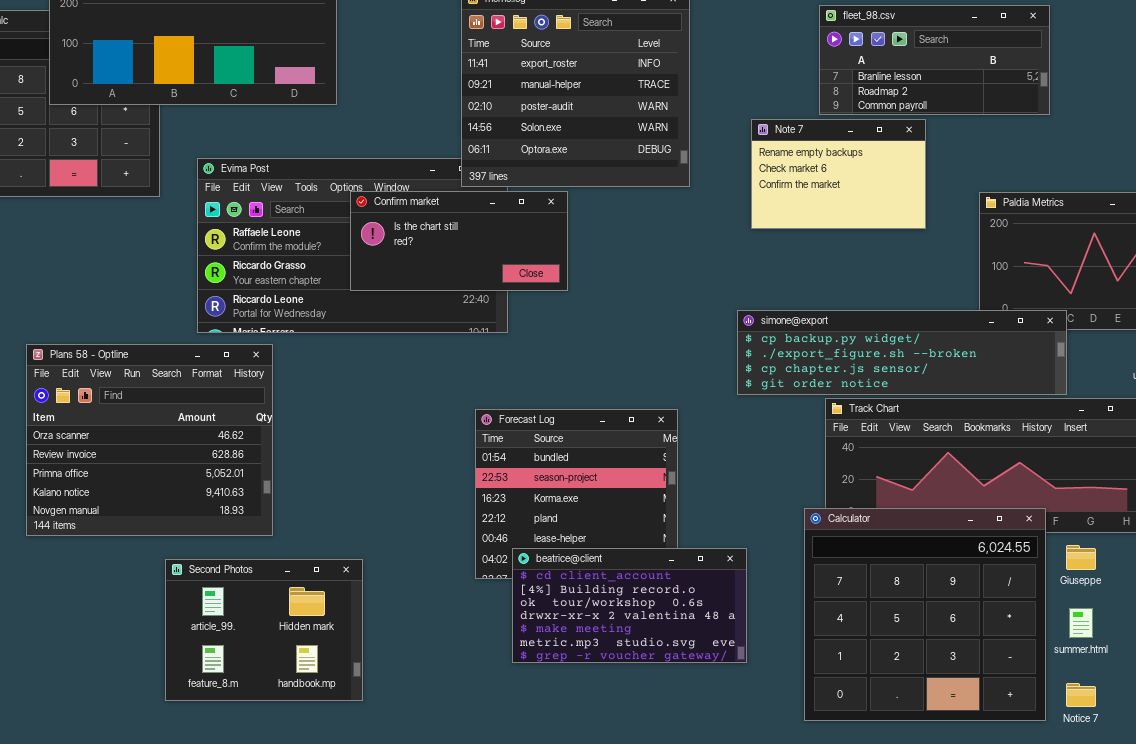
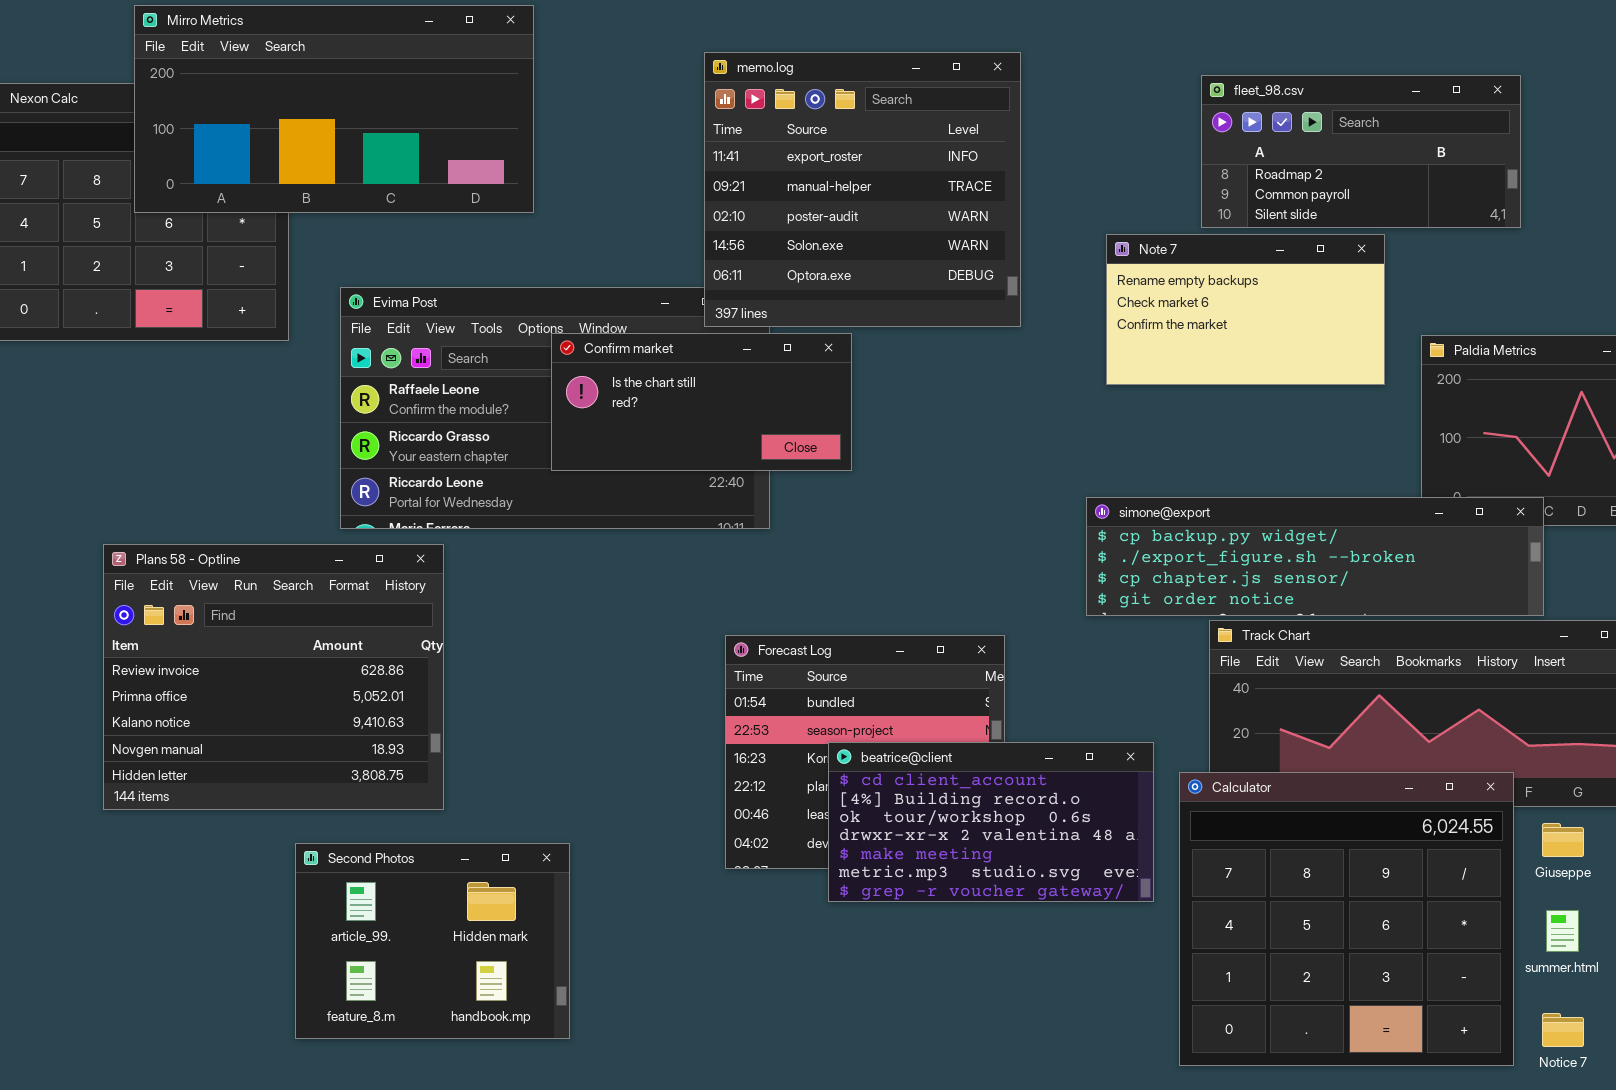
fleet_98.csv: [819,5,1050,115] -> [1201,75,1521,228], scrolled down 1 row
Note 7: [751,119,926,229] -> [1106,234,1385,385], resized
Plans 58 - Optline: [26,344,273,536] -> [103,544,444,810], scrolled down 1 row
beatrice@client: [512,548,747,663] -> [828,742,1154,902], moved

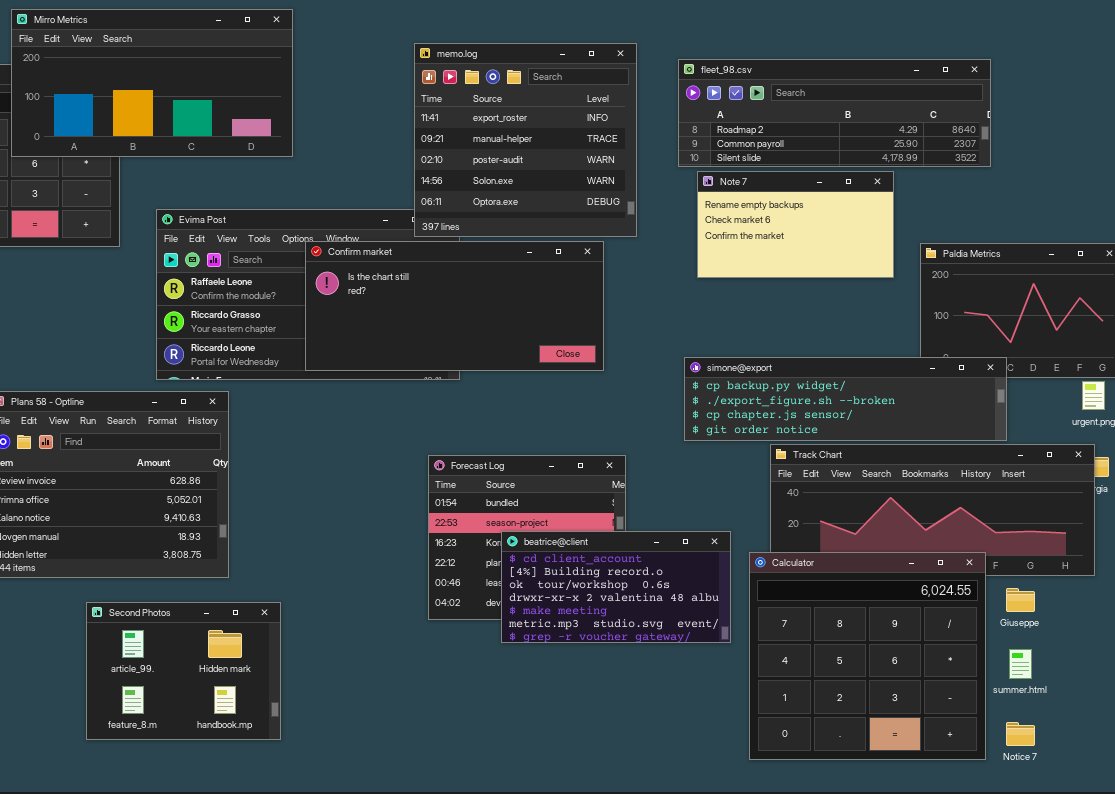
fleet_98.csv: [1201,75,1521,228] -> [678,59,991,167], resized
Confirm market: [551,333,852,471] -> [305,241,604,371], resized
Second Photos: [295,843,570,1039] -> [86,602,281,740], moved

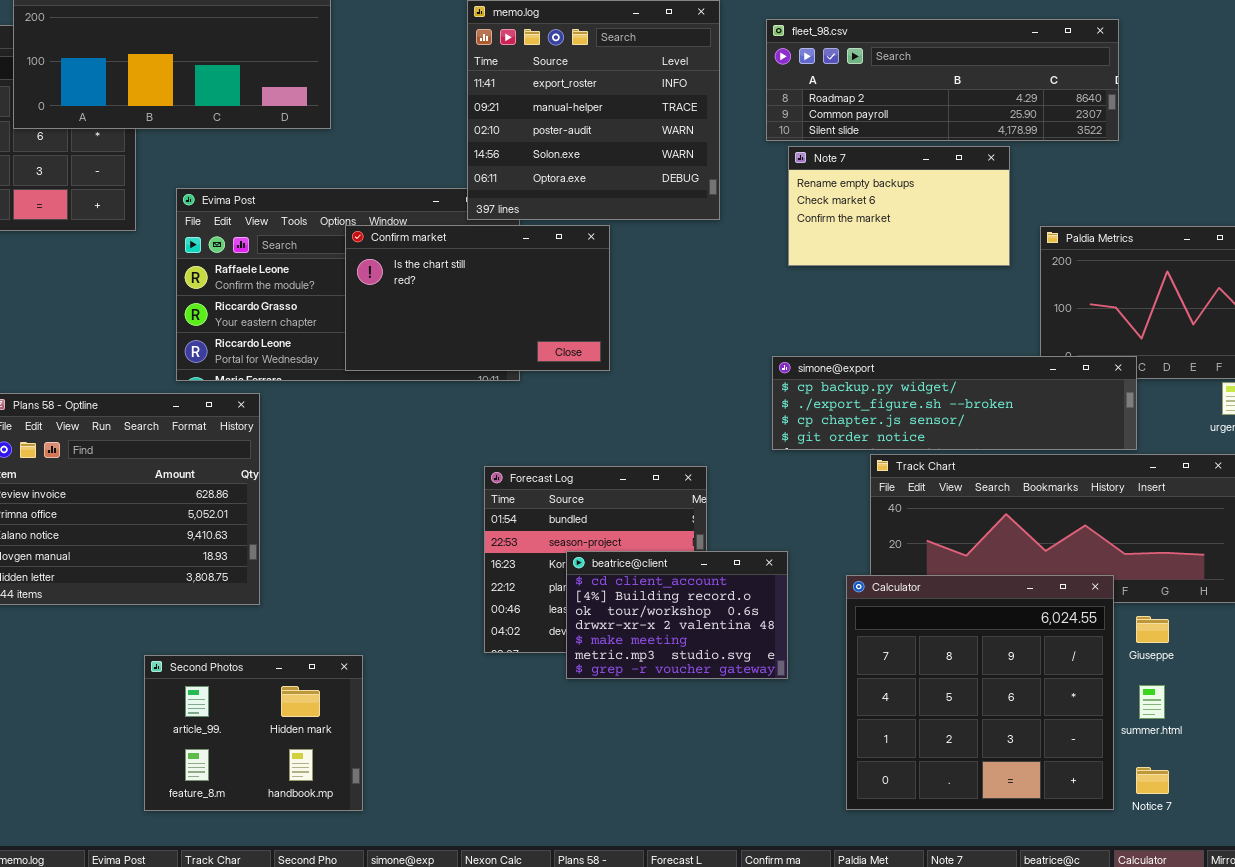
Confirm market: [305,241,604,371] -> [345,225,610,371], resized
beatrice@client: [501,531,731,643] -> [566,551,788,679], resized
Second Photos: [86,602,281,740] -> [144,655,363,811], moved

